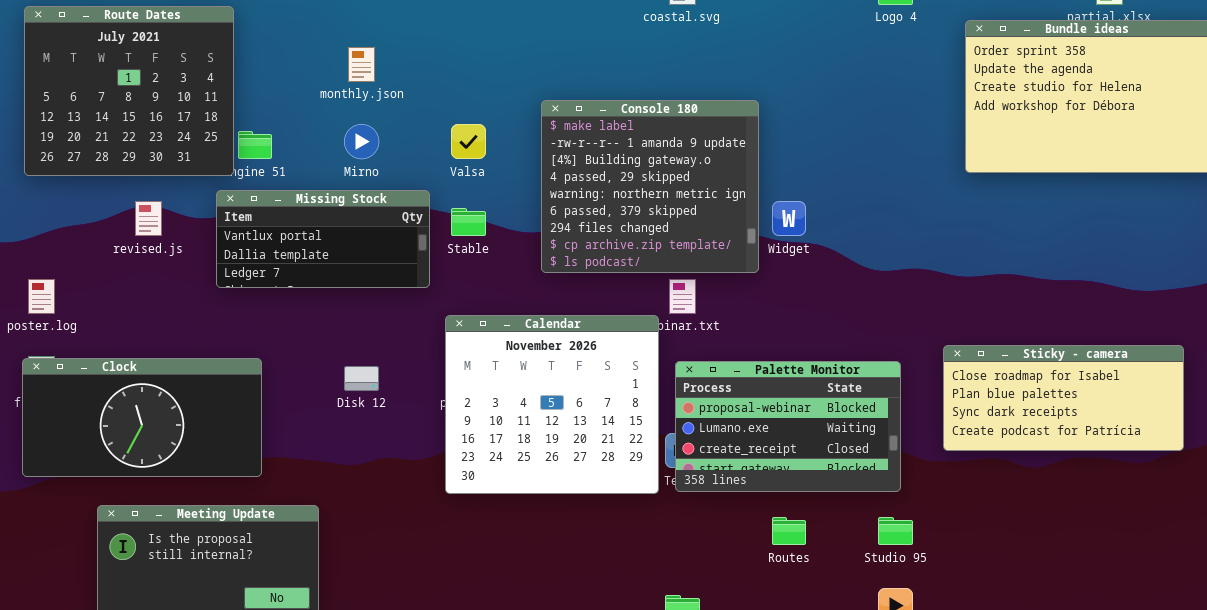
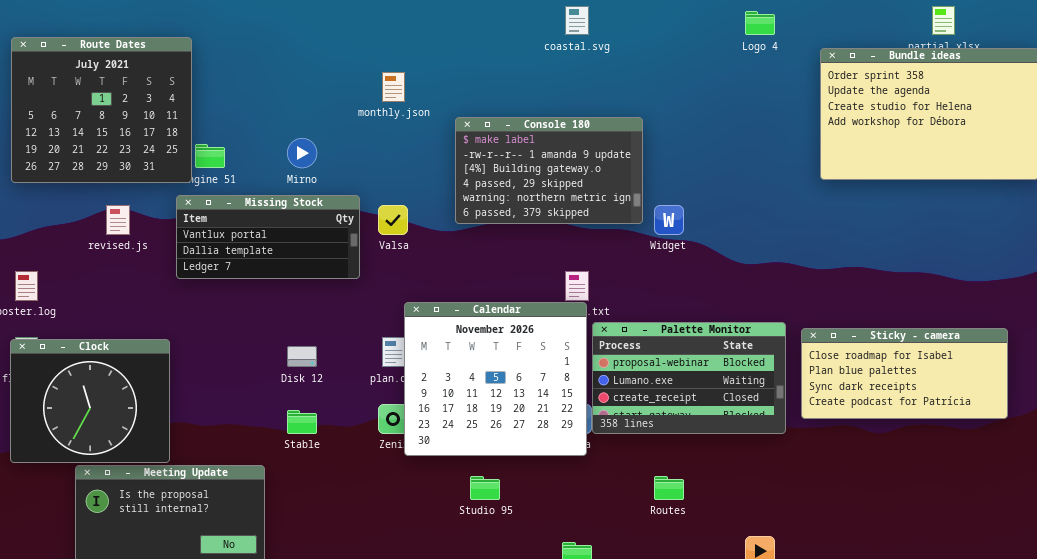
monthly.json: [348,47,375,82] -> [382,72,405,102], moved
Console 180: [541,100,759,273] -> [455,117,643,224], resized
Valsa: [451,124,486,159] -> [378,205,408,235], moved
Stable: [451,208,486,236] -> [287,410,317,434], moved
Calendar: [445,315,659,494] -> [404,302,587,456], moved
Clock: [22,358,262,477] -> [10,339,170,463], resized
Palette Monitor: [675,361,901,492] -> [592,322,786,434], moved
Studio 95: [878,517,913,545] -> [470,476,500,500], moved

